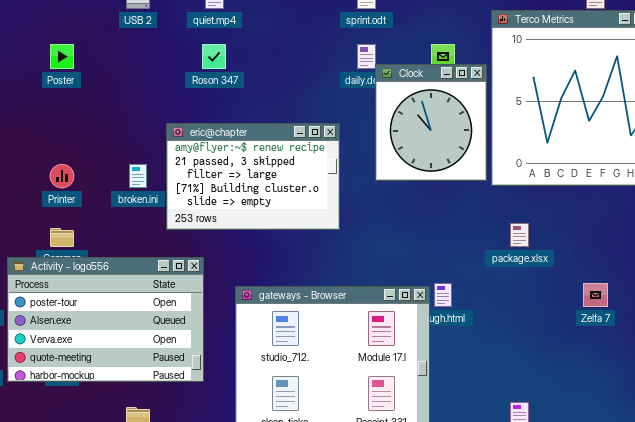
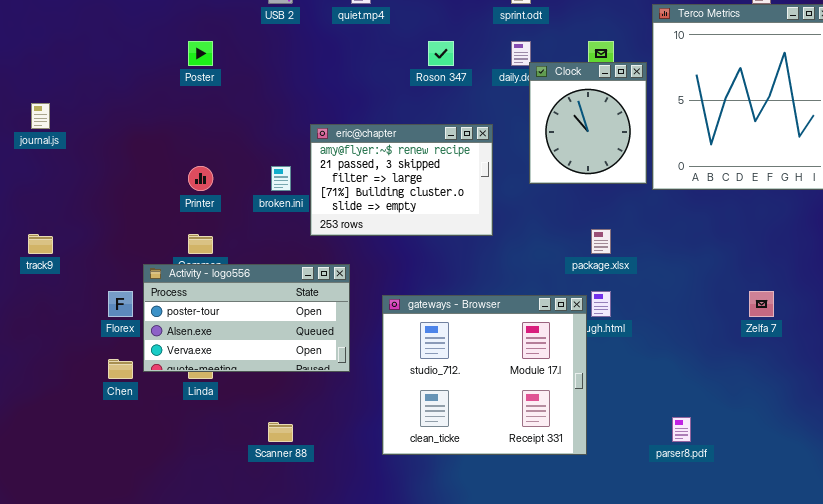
Roson 347: [202,44,226,69] -> [428,41,454,66], moved
package.xlsx: [510,223,529,247] -> [591,229,611,254], moved
Activity - logo556: [7,257,204,382] -> [143,264,350,372], resized

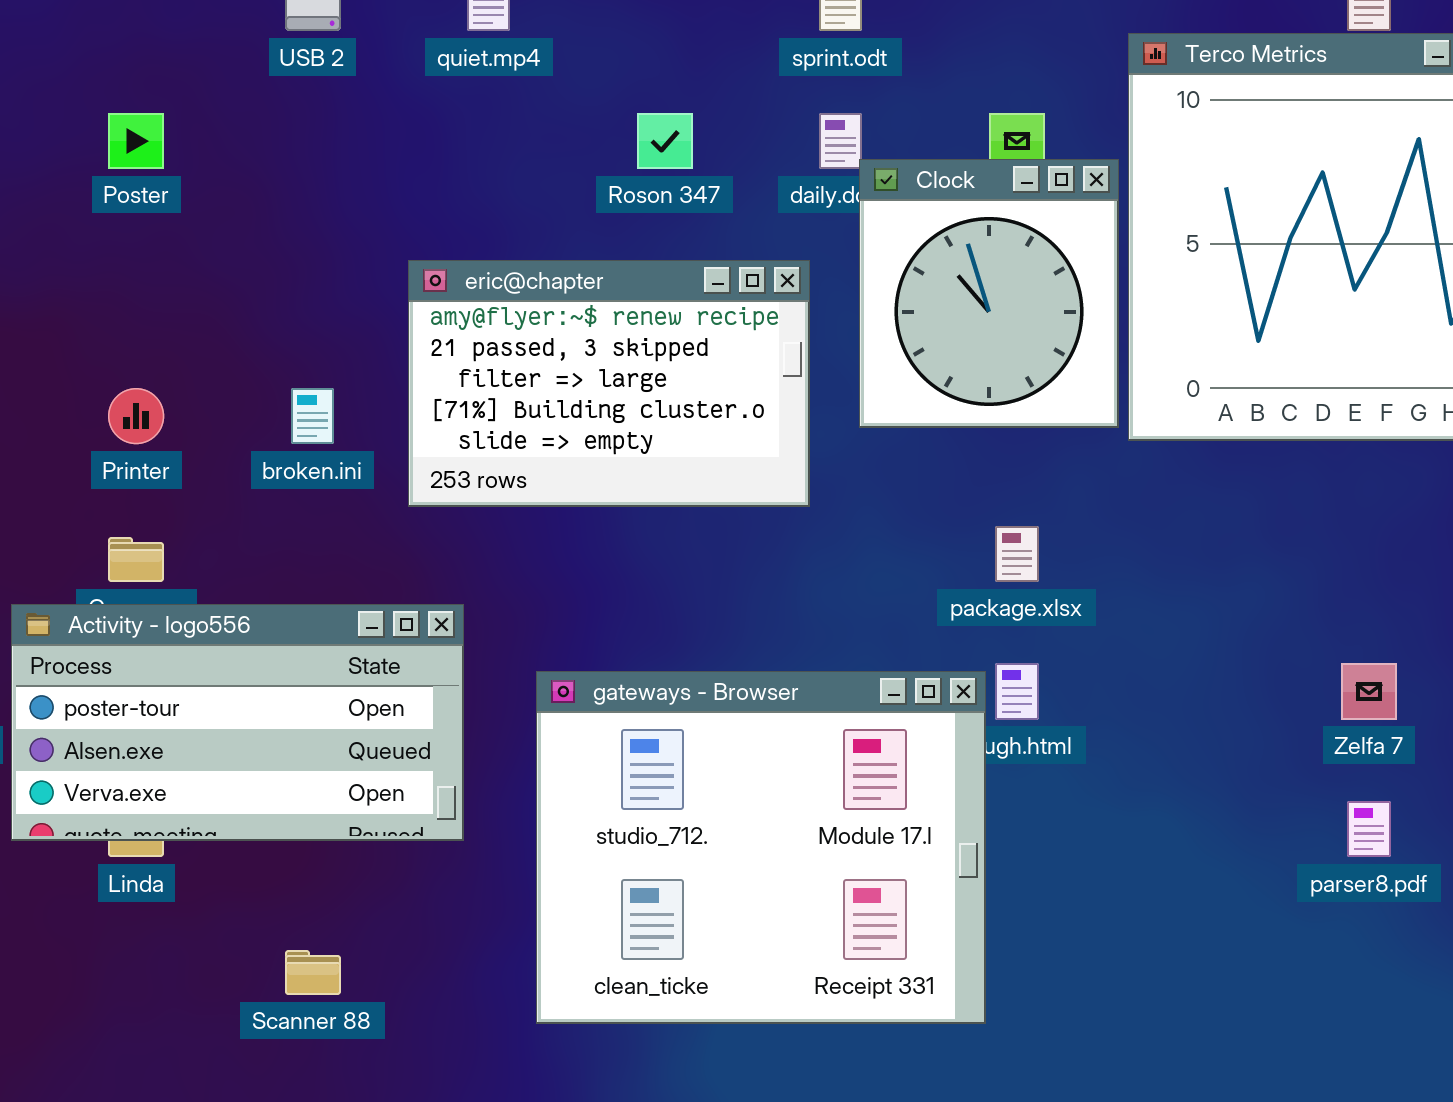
eric@chapter: [310,124,493,236] -> [408,260,810,507], moved
parser8.pdf: [672,417,691,442] -> [1347,801,1391,857], moved

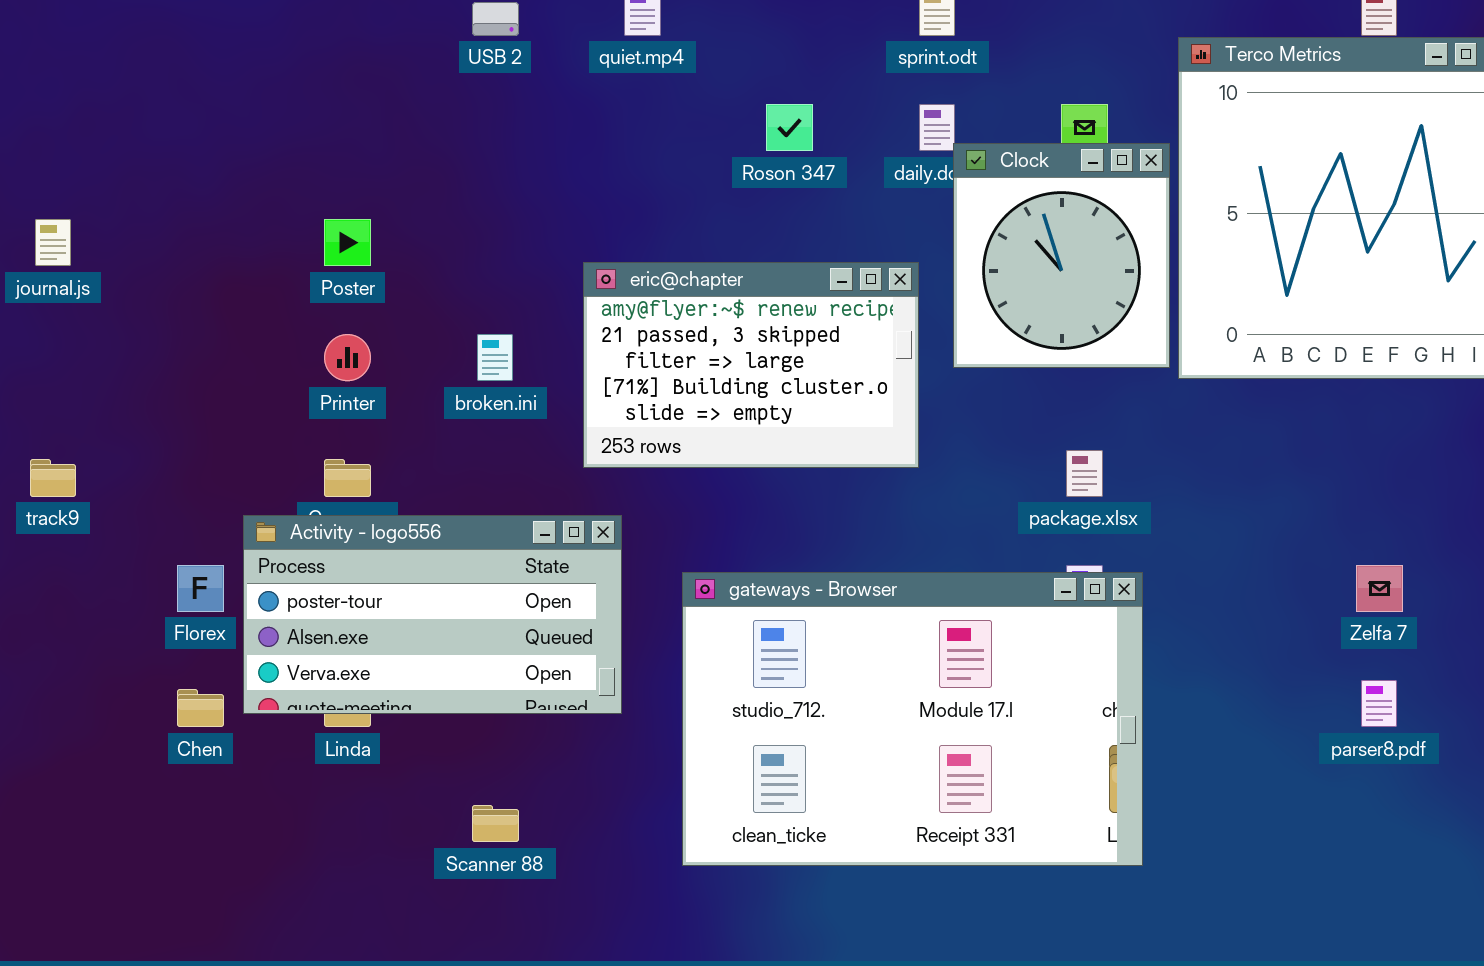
Poster: [108,113,164,169] -> [324,219,371,266], moved
eric@chapter: [408,260,810,507] -> [583,262,919,468], moved
gateways - Browser: [536,671,986,1024] -> [682,572,1143,866], resized

